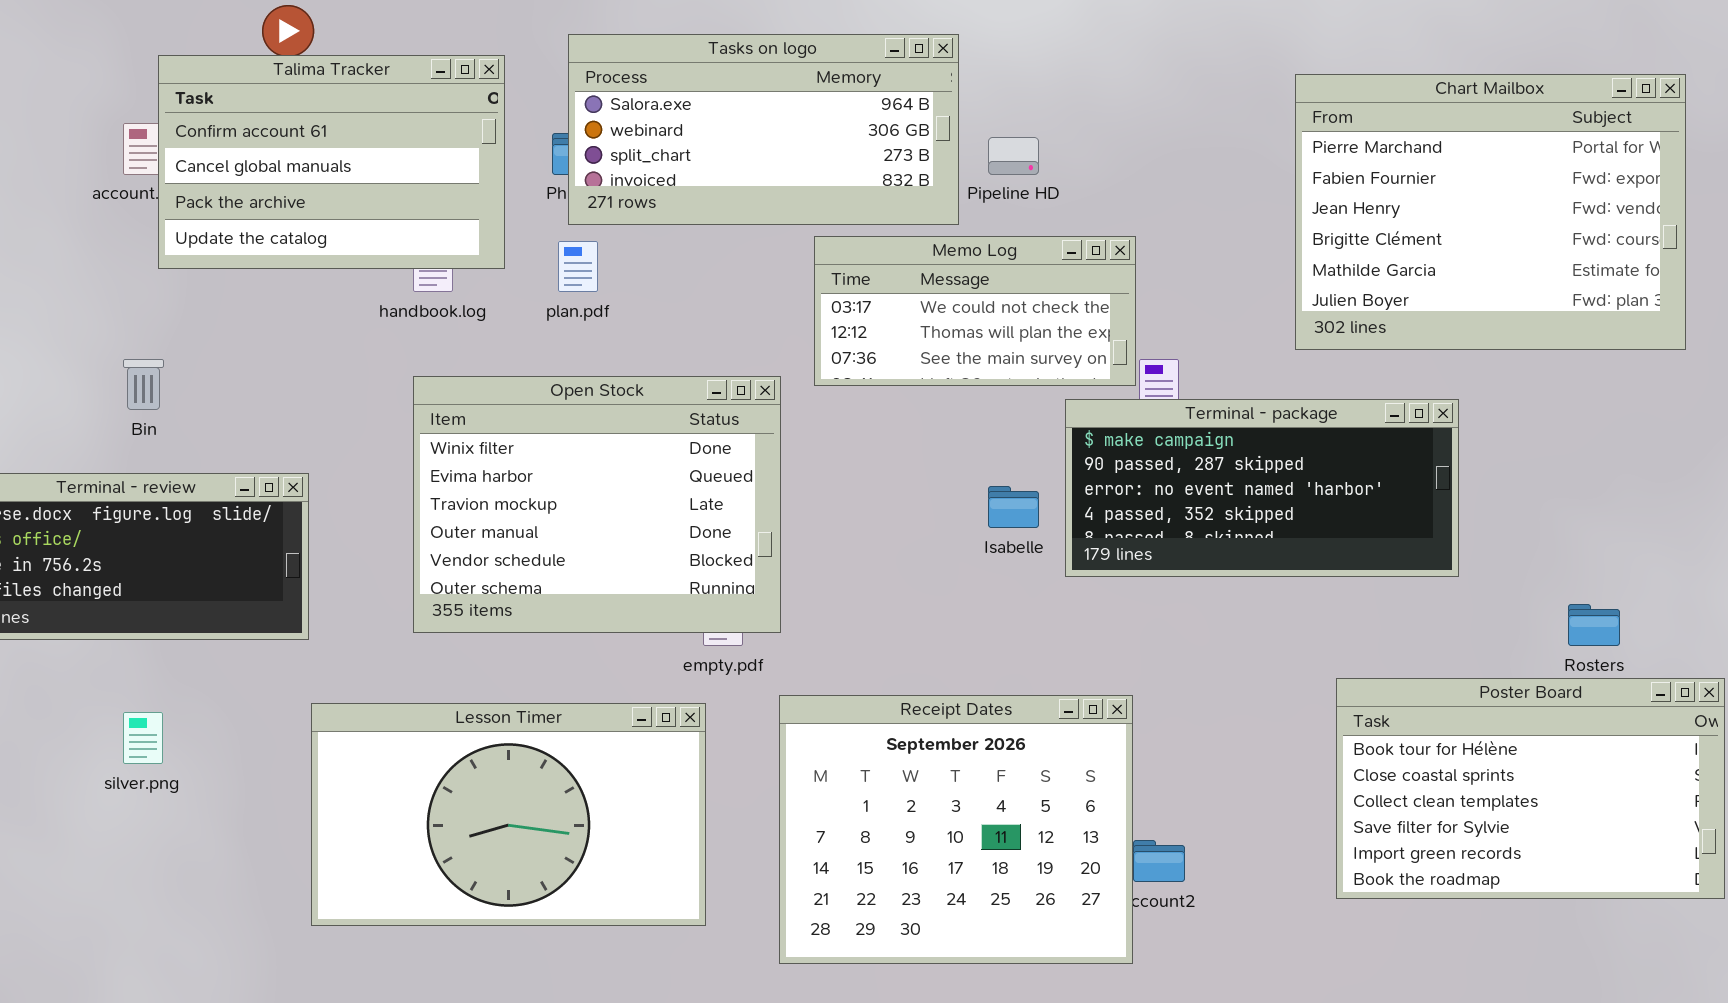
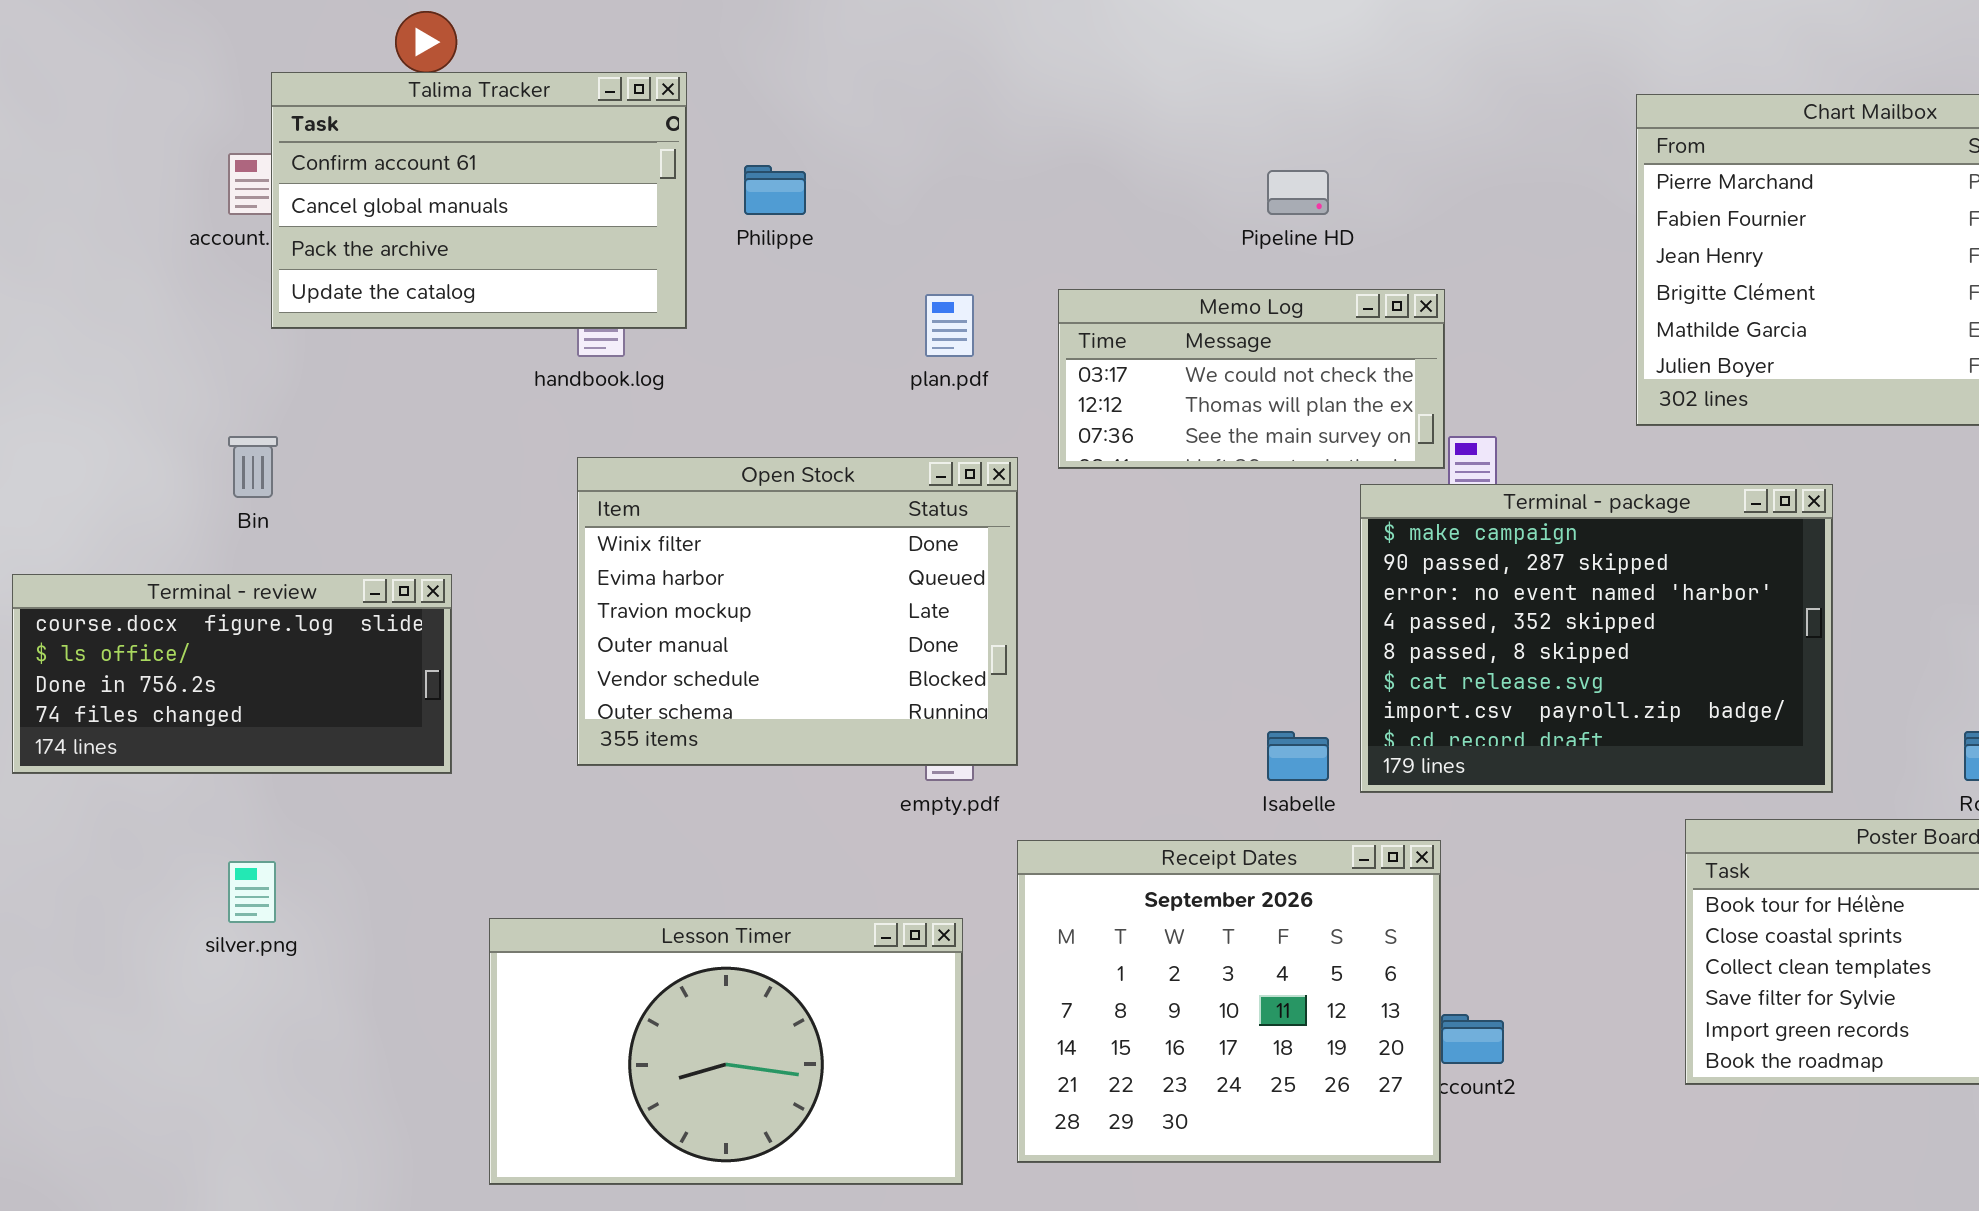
Tasks on logo: [568,34,959,225] -> none, closed
plan.pdf: [558,241,598,292] -> [925,294,974,357], moved
Terminal - package: [1065,399,1459,577] -> [1360,484,1833,793], resized
Isabelle: [988,486,1039,528] -> [1267,731,1329,781], moved
Lesson Timer: [311,703,706,926] -> [489,918,963,1185], moved

